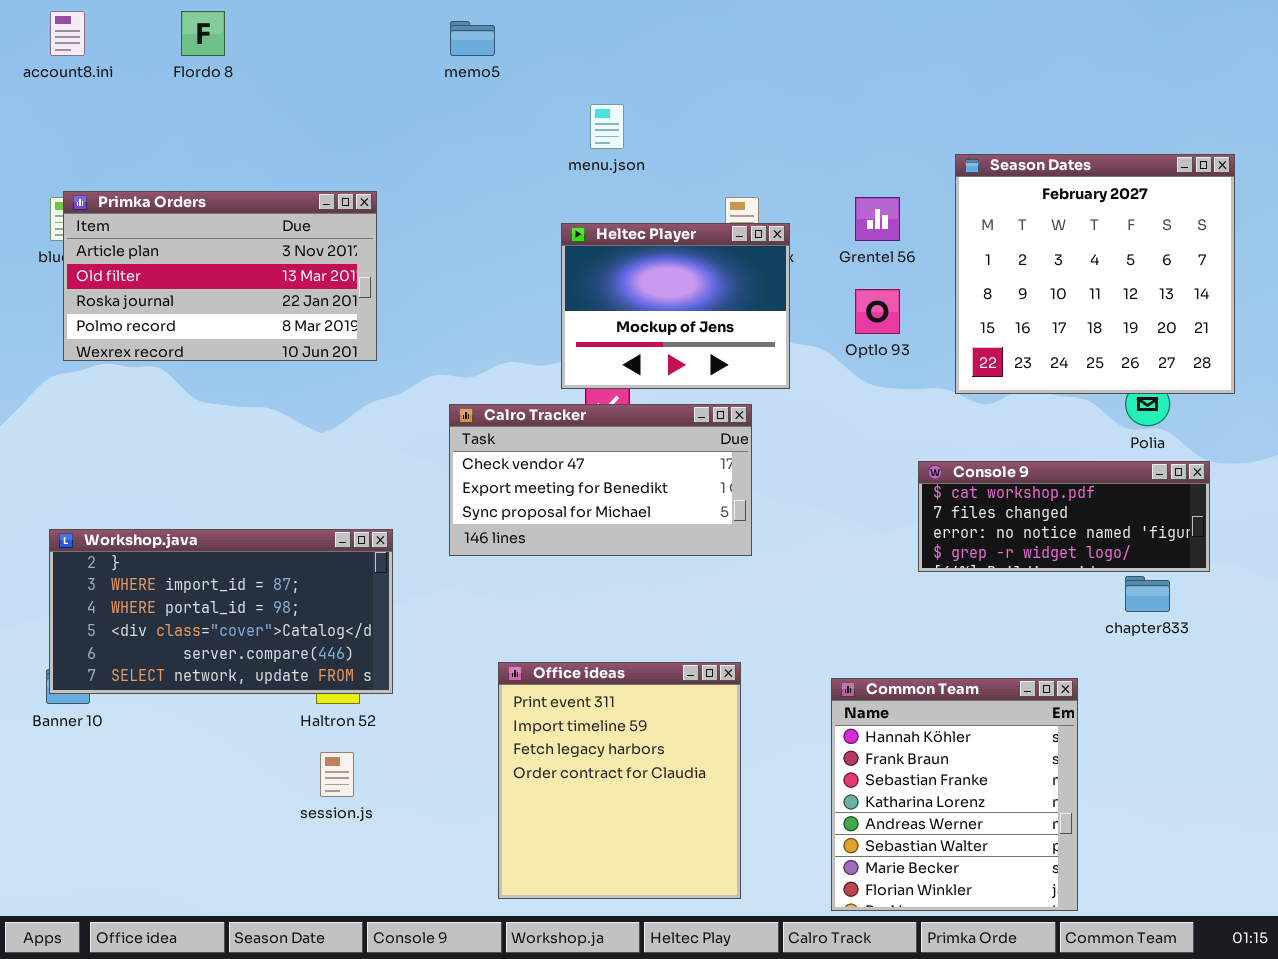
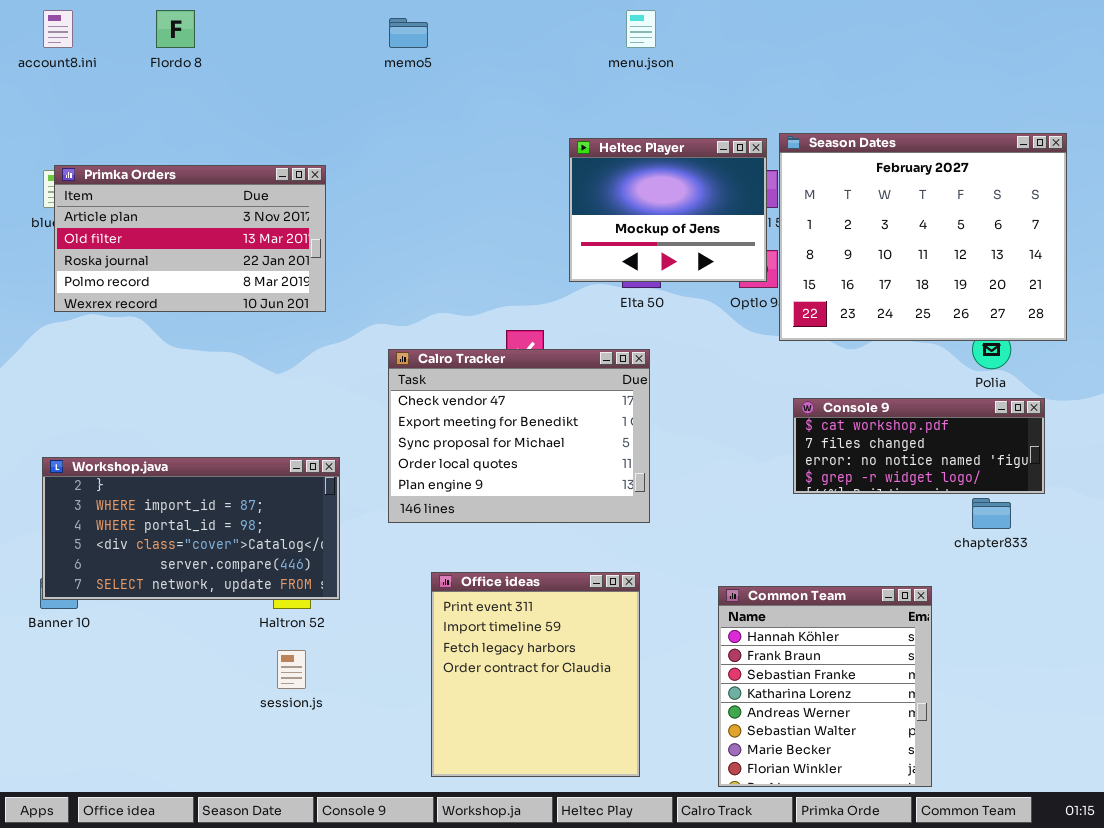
menu.json: [590,104,624,149] -> [626,10,656,48], moved
Season Dates: [955,154,1235,394] -> [779,133,1067,341], resized
Heltec Player: [561,223,790,389] -> [569,138,767,282], moved
Calro Tracker: [449,404,752,556] -> [388,349,650,523], resized

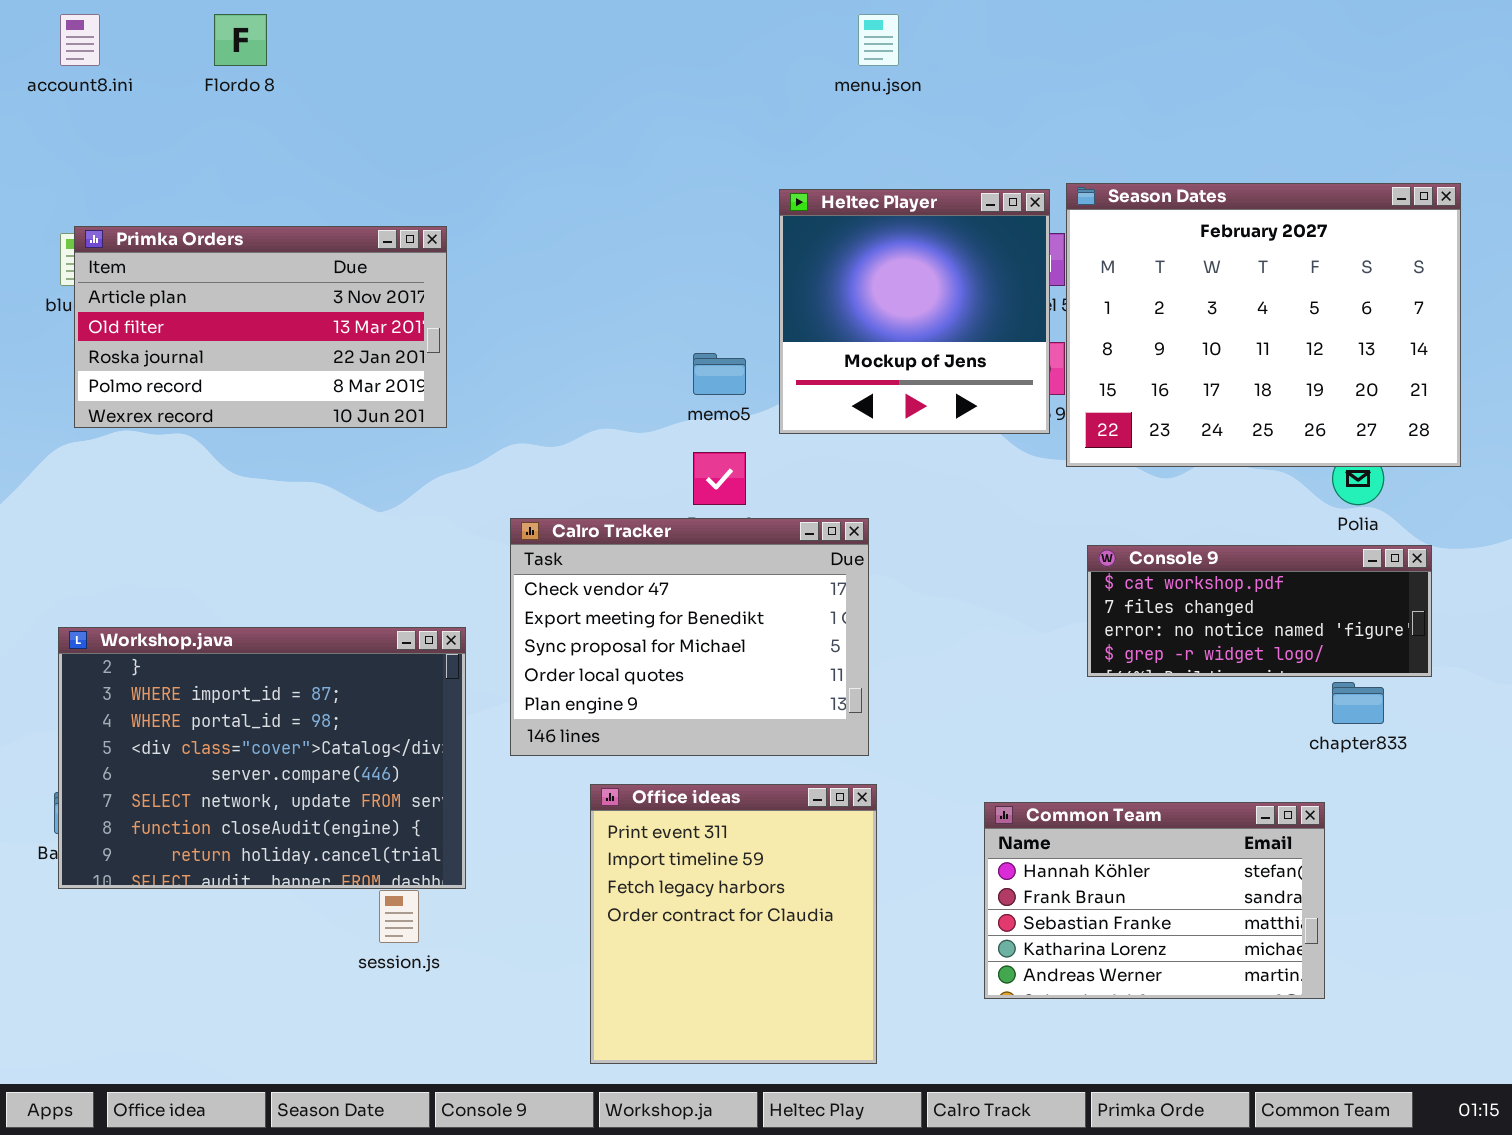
memo5: [389,18,428,48] -> [693,353,746,395], moved
Heltec Player: [569,138,767,282] -> [779,189,1050,434], resized
Calro Tracker: [388,349,650,523] -> [510,518,869,756], moved
Workshop.java: [42,457,340,600] -> [58,627,466,889], resized
Common Team: [718,586,932,787] -> [984,802,1325,999], resized

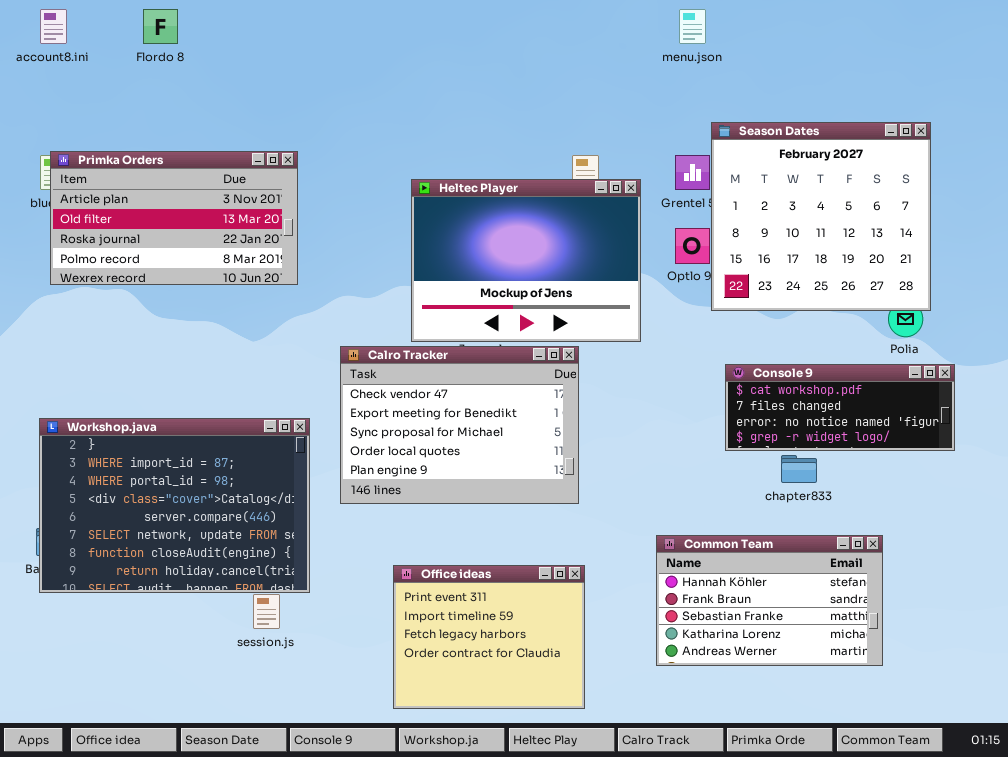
menu.json: [858,14,899,66] -> [679,9,706,44], moved
Season Dates: [1066,183,1461,467] -> [711,122,931,311], resized
Heltec Player: [779,189,1050,434] -> [411,179,641,342], moved, resized
chapter833: [1332,682,1384,724] -> [781,455,817,483], moved
Office ideas: [590,784,877,1064] -> [393,565,585,709], resized

